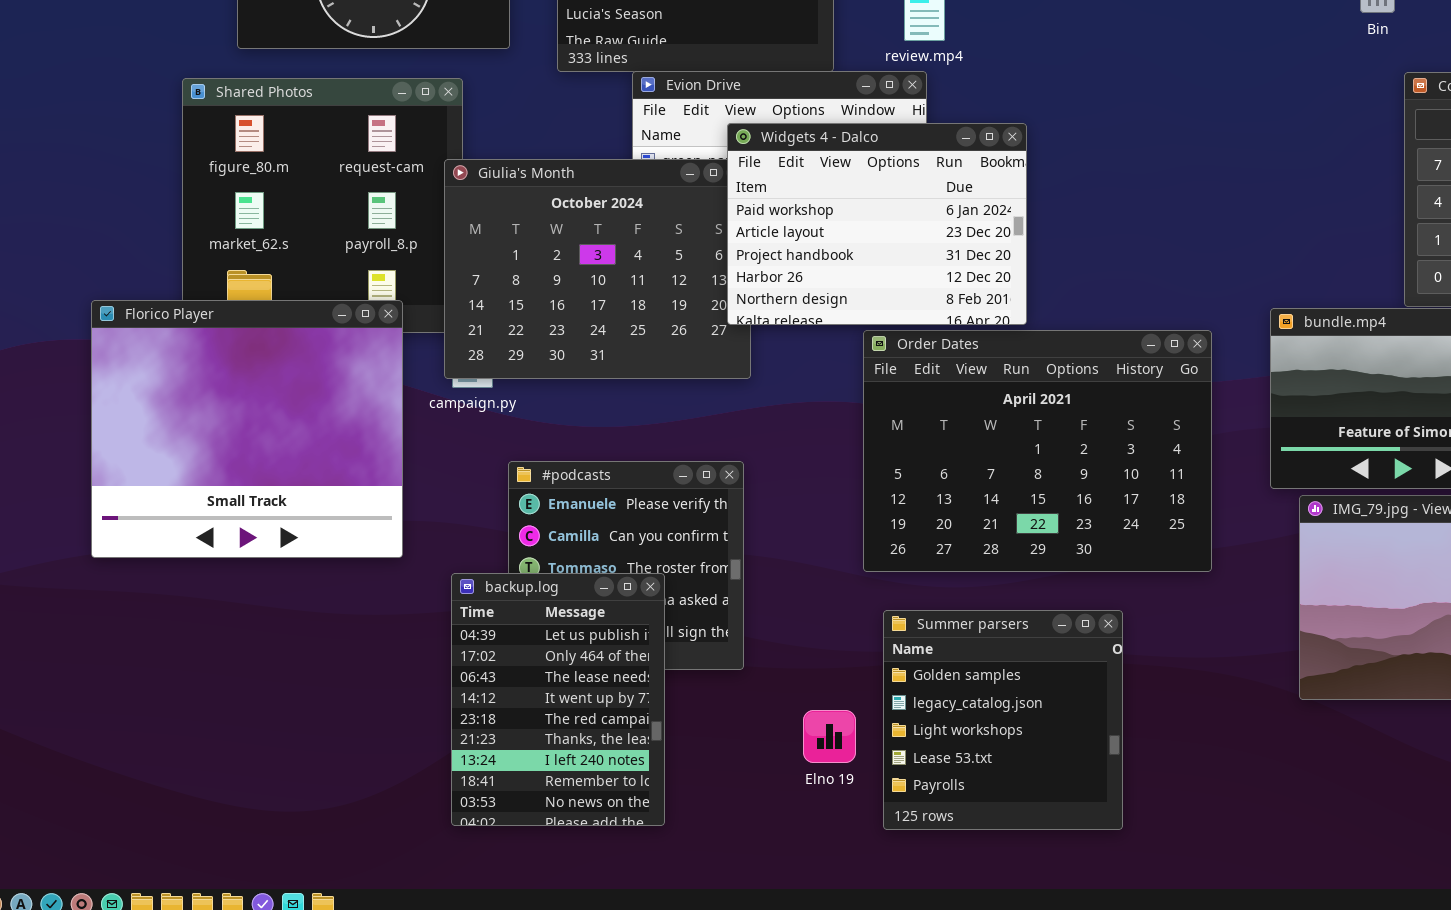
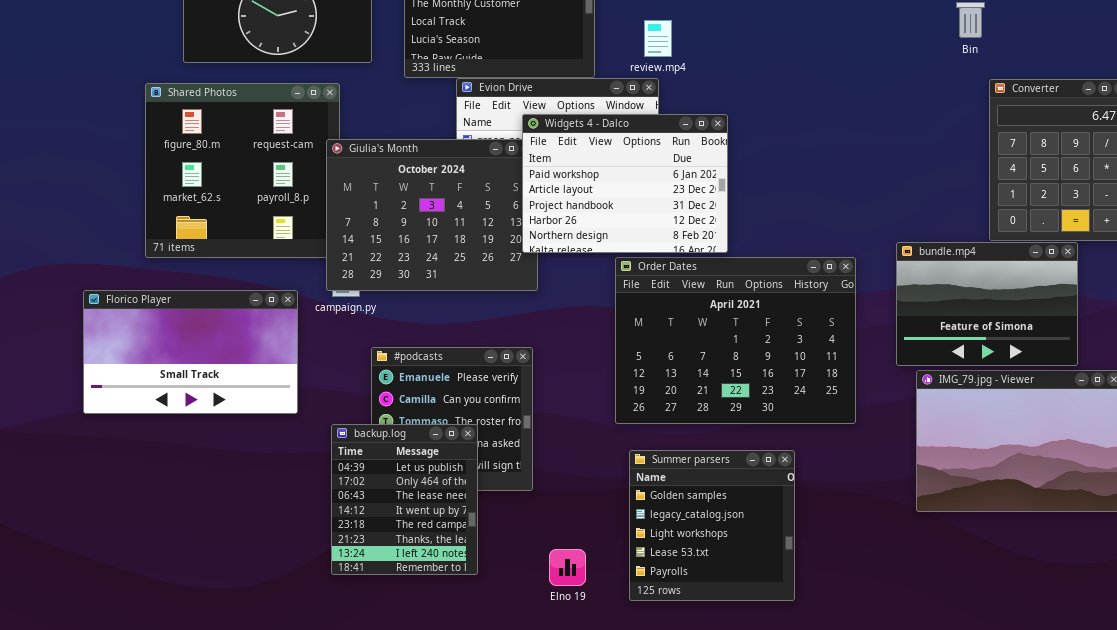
Florico Player: [91,300,403,558] -> [83,290,298,414], resized
backup.log: [451,573,665,826] -> [331,424,478,575], resized
Elno 19: [803,710,856,763] -> [549,549,586,586], moved

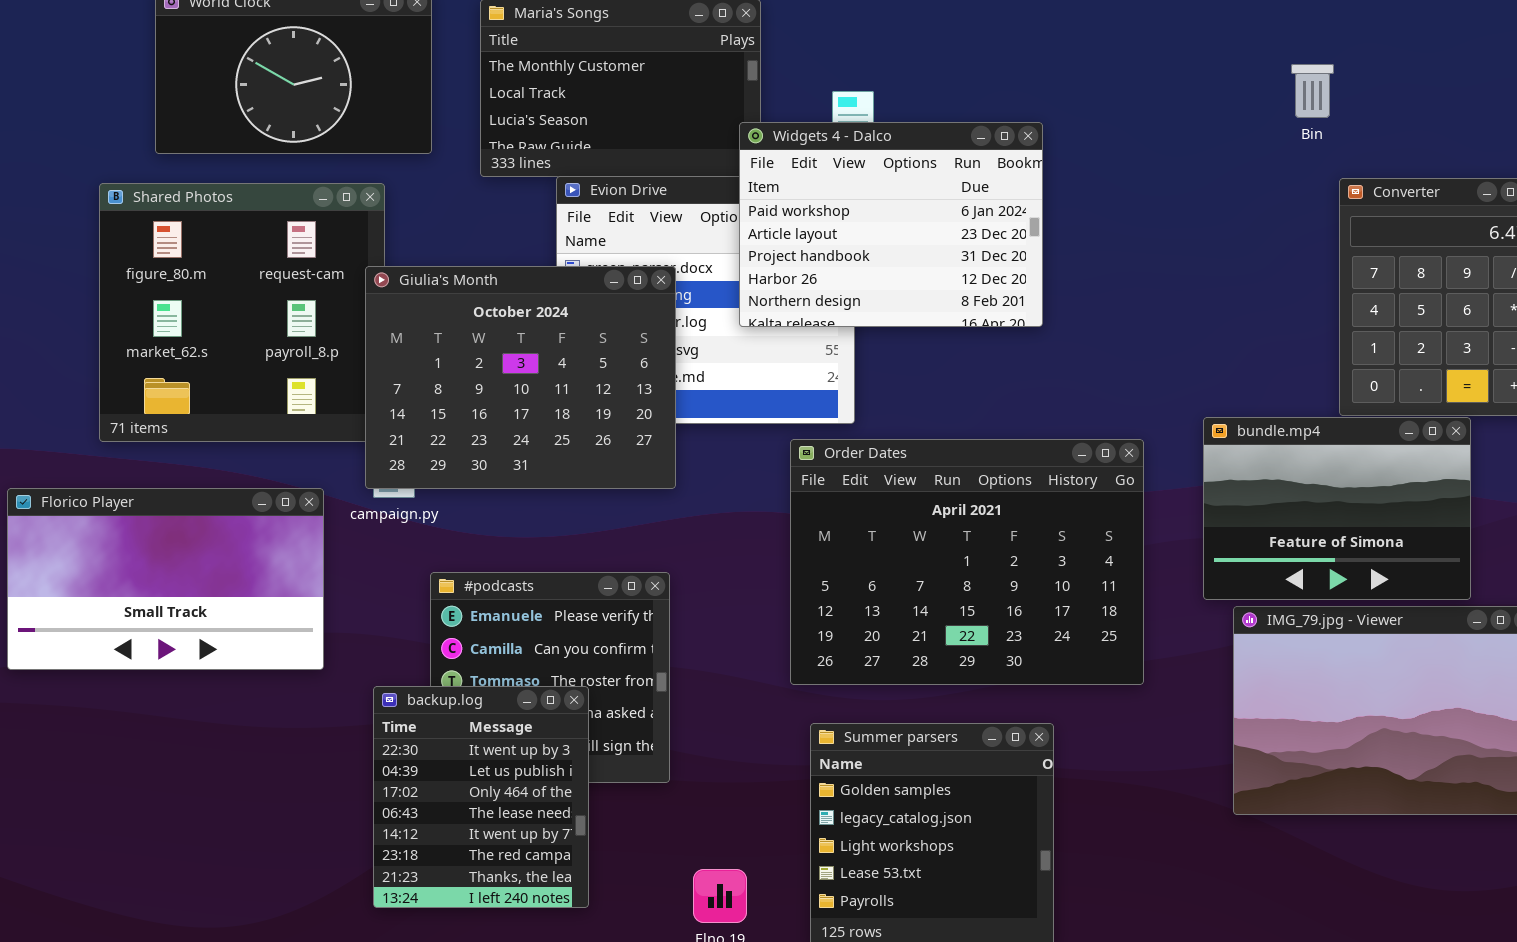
Widgets 4 - Dalco: [522,114,728,253] -> [739,122,1043,327], moved
backup.log: [331,424,478,575] -> [373,686,589,908], scrolled up 1 row

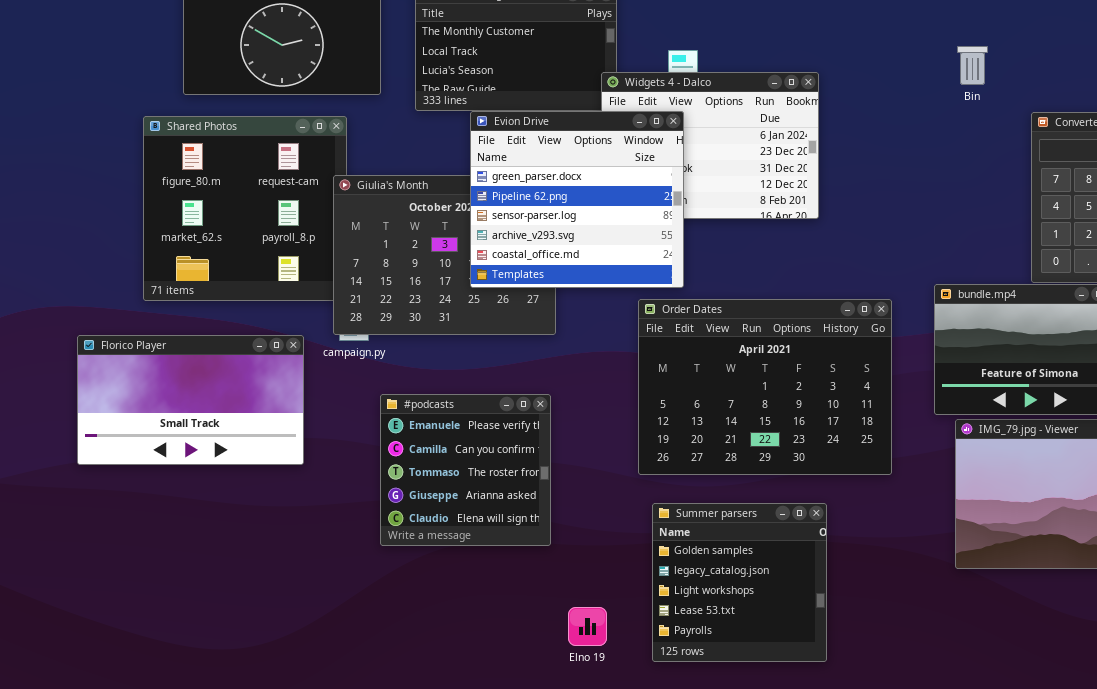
Bin: [1291,64,1334,118] -> [957,46,988,85], moved
Evion Drive: [556,176,855,424] -> [470,111,684,288], raised
backup.log: [373,686,589,908] -> none, closed

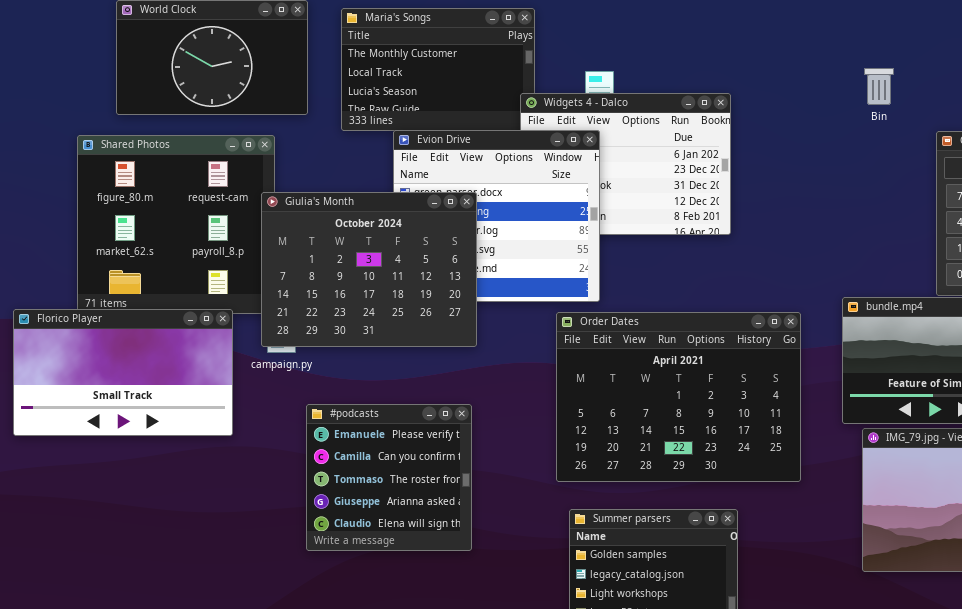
Giulia's Month: [333,175,556,335] -> [261,192,477,347], raised
Florico Player: [77,335,304,465] -> [13,309,233,436], moved

